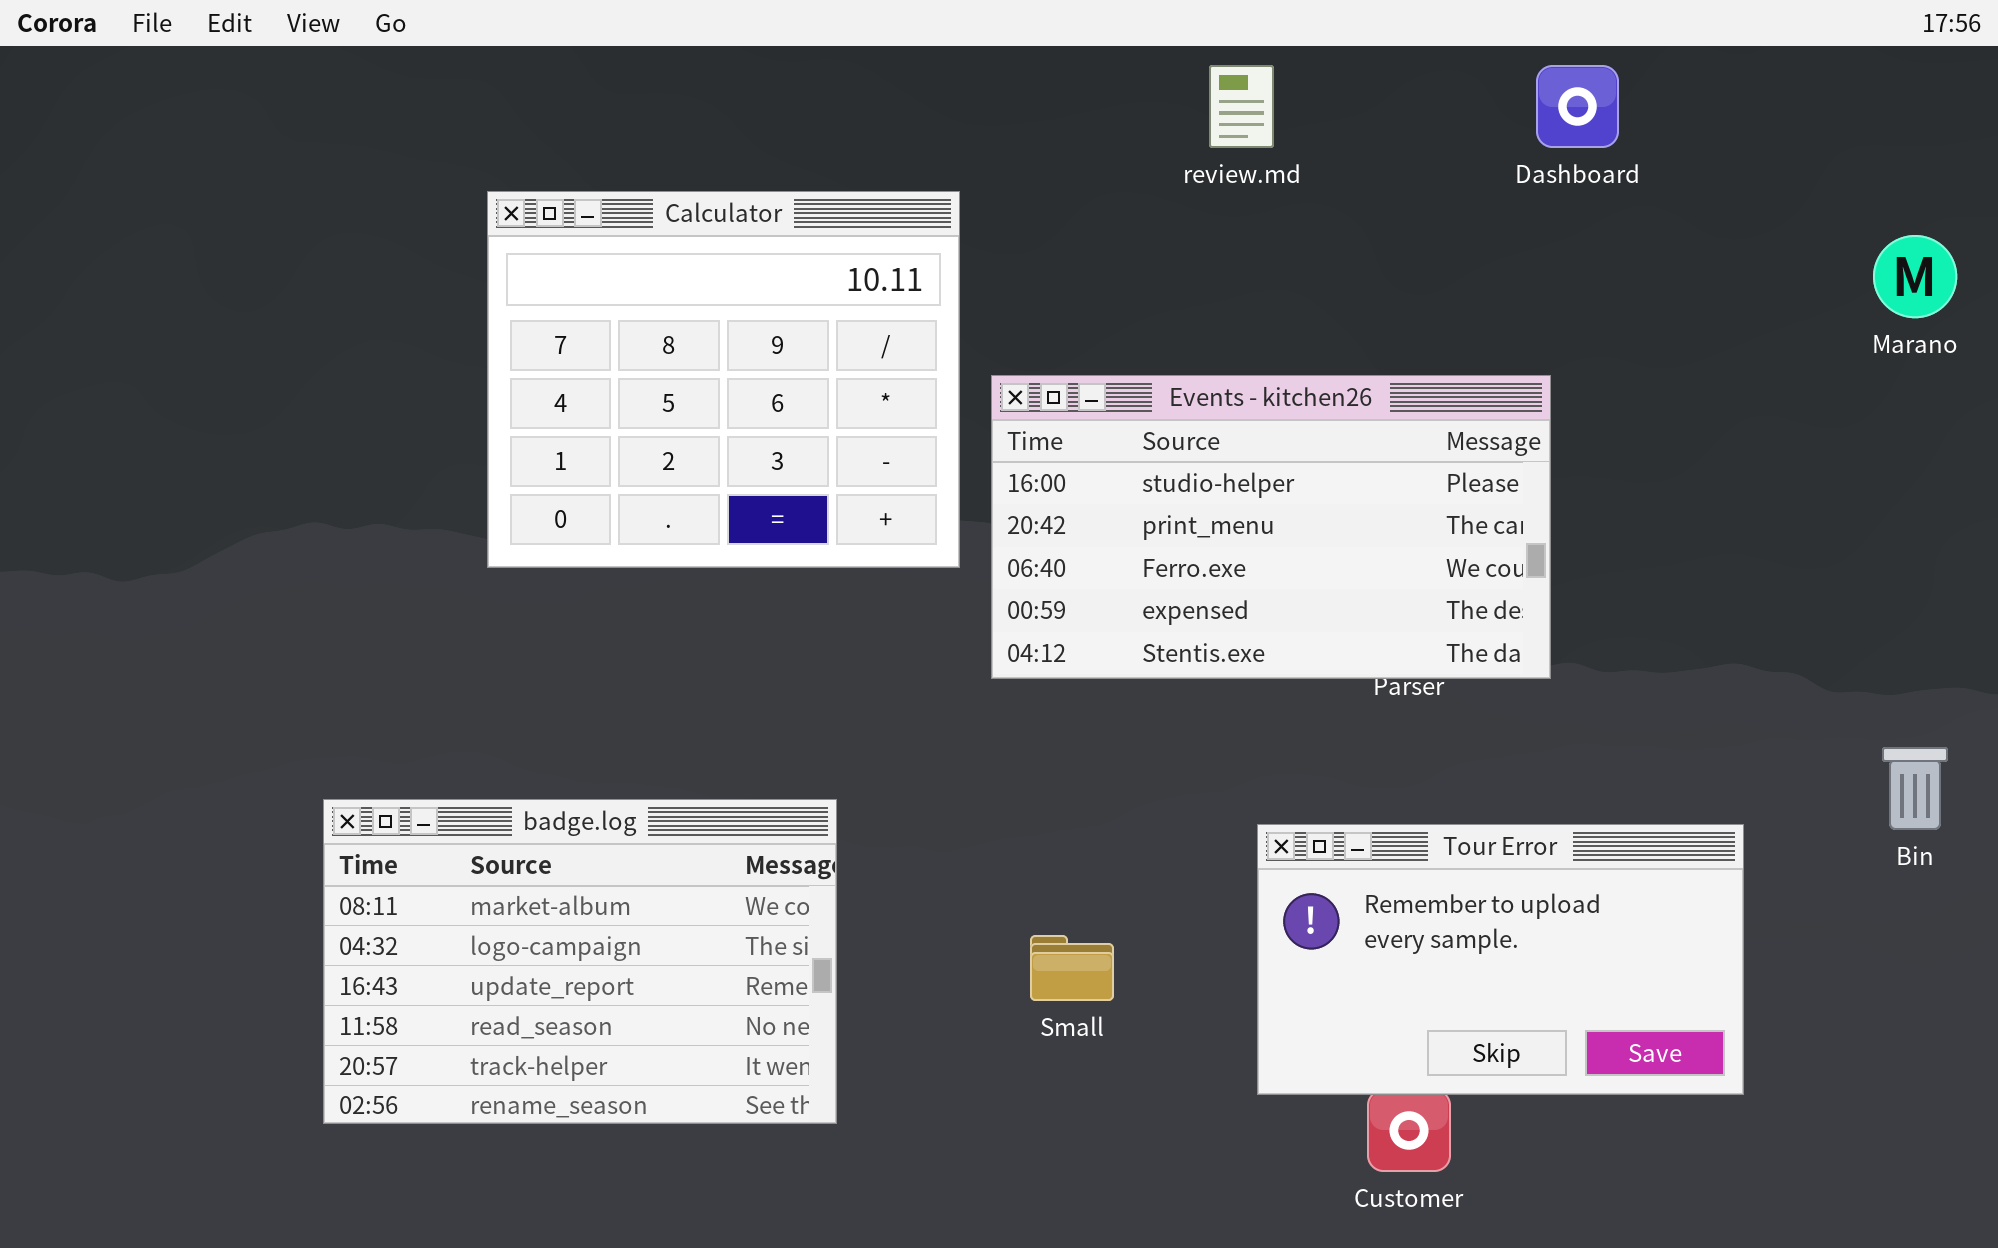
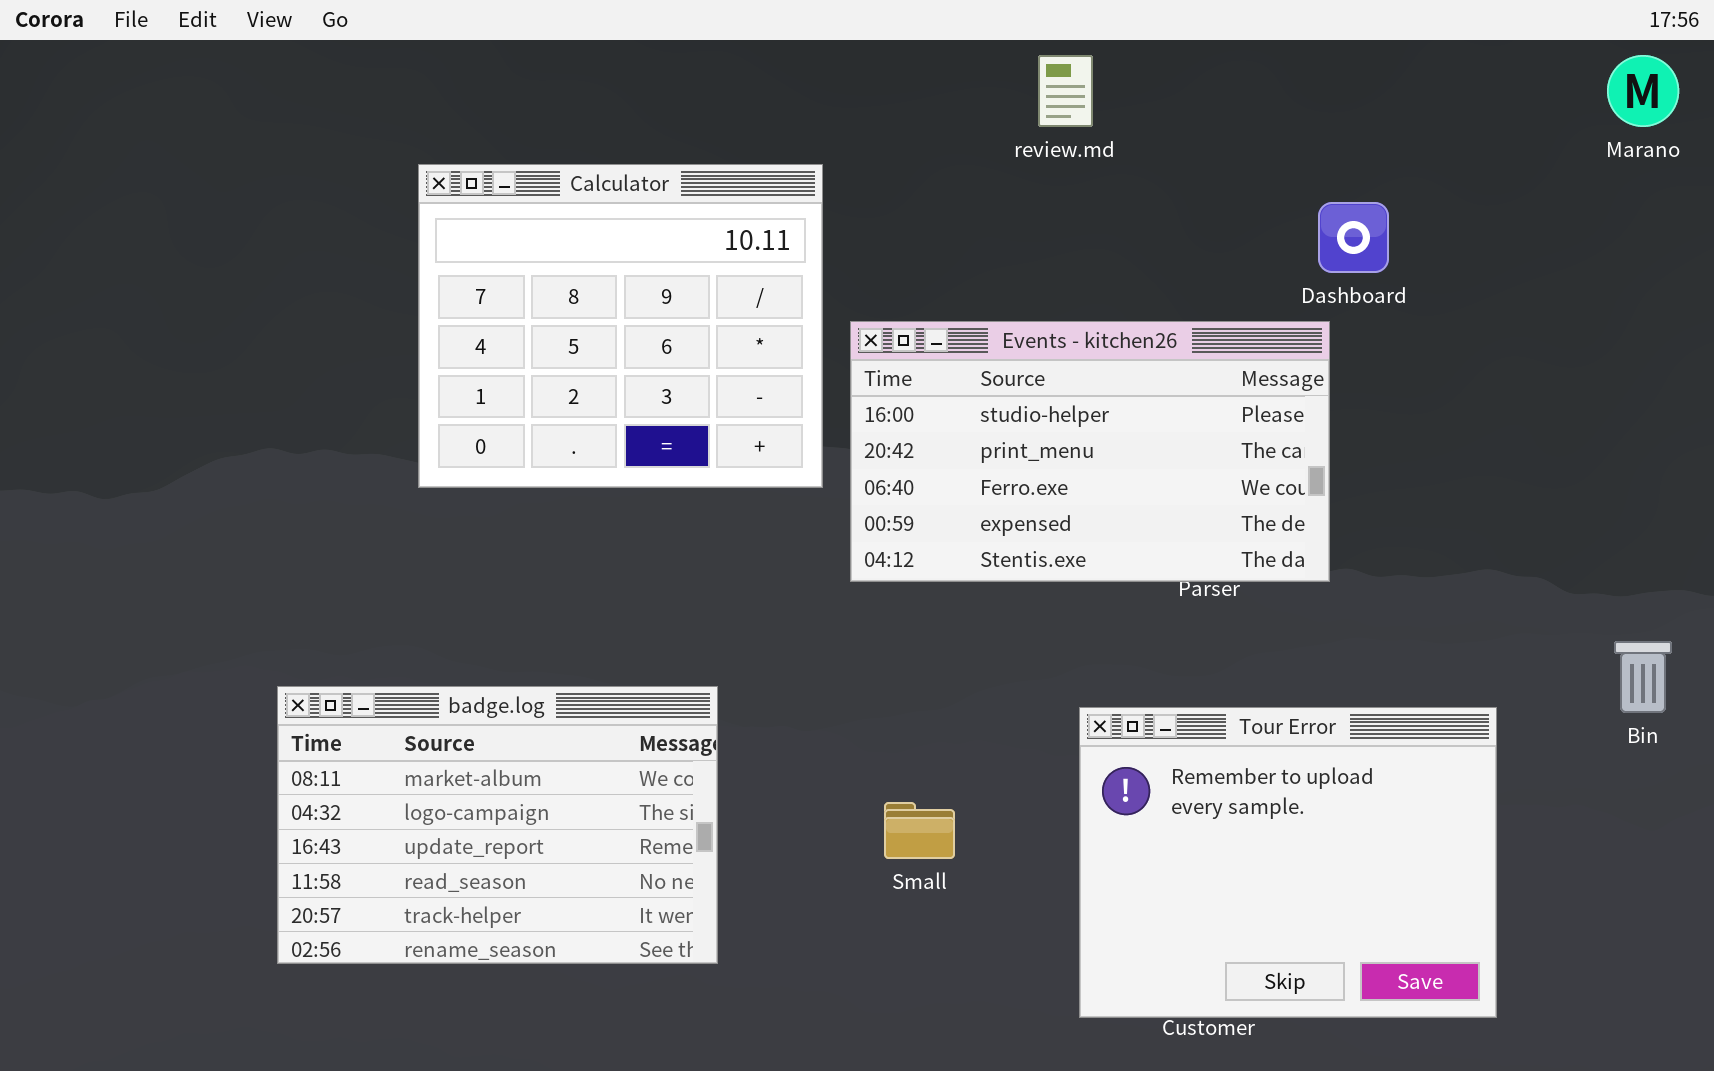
Dashboard: [1536,65,1619,148] -> [1318,202,1389,273], moved
Marano: [1873,235,1957,318] -> [1607,55,1679,127], moved
Tour Error: [1257,824,1744,1095] -> [1079,707,1497,1018], resized

